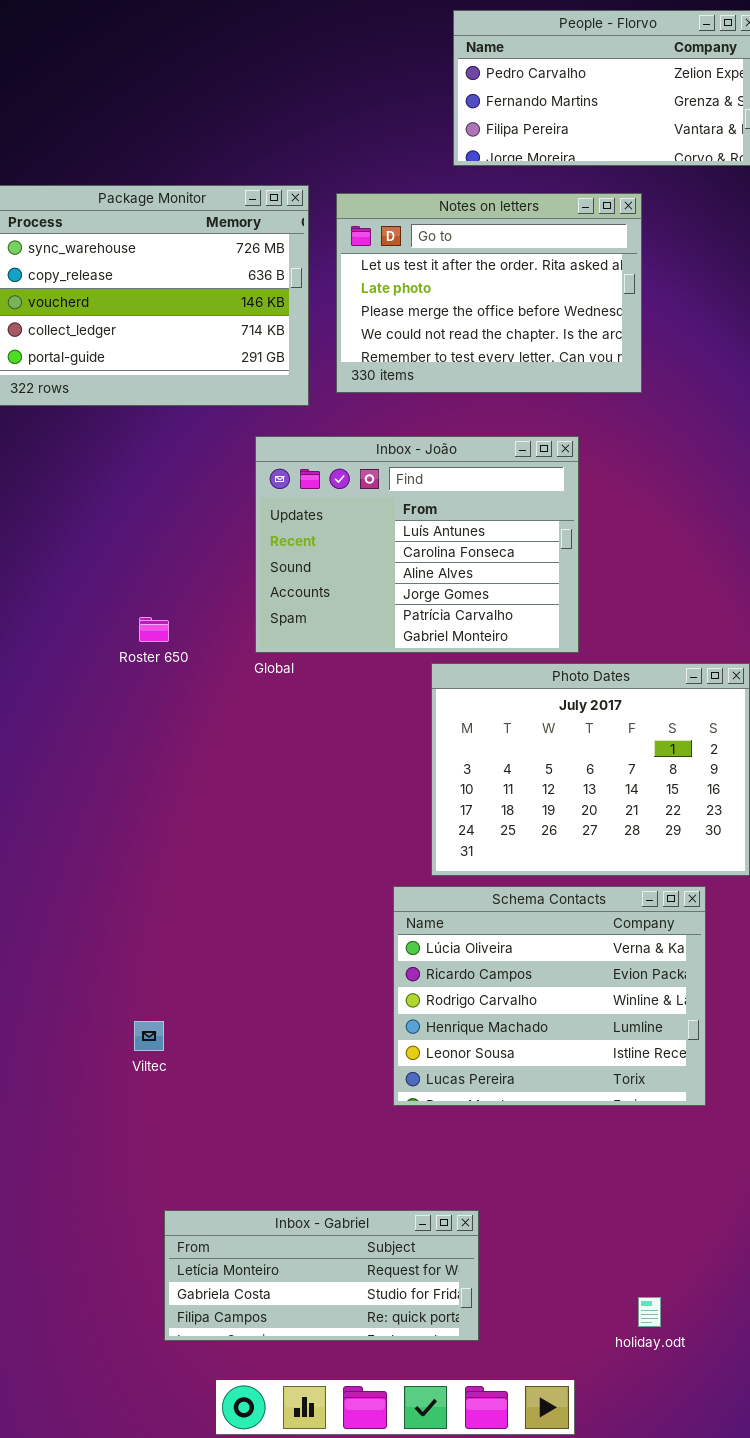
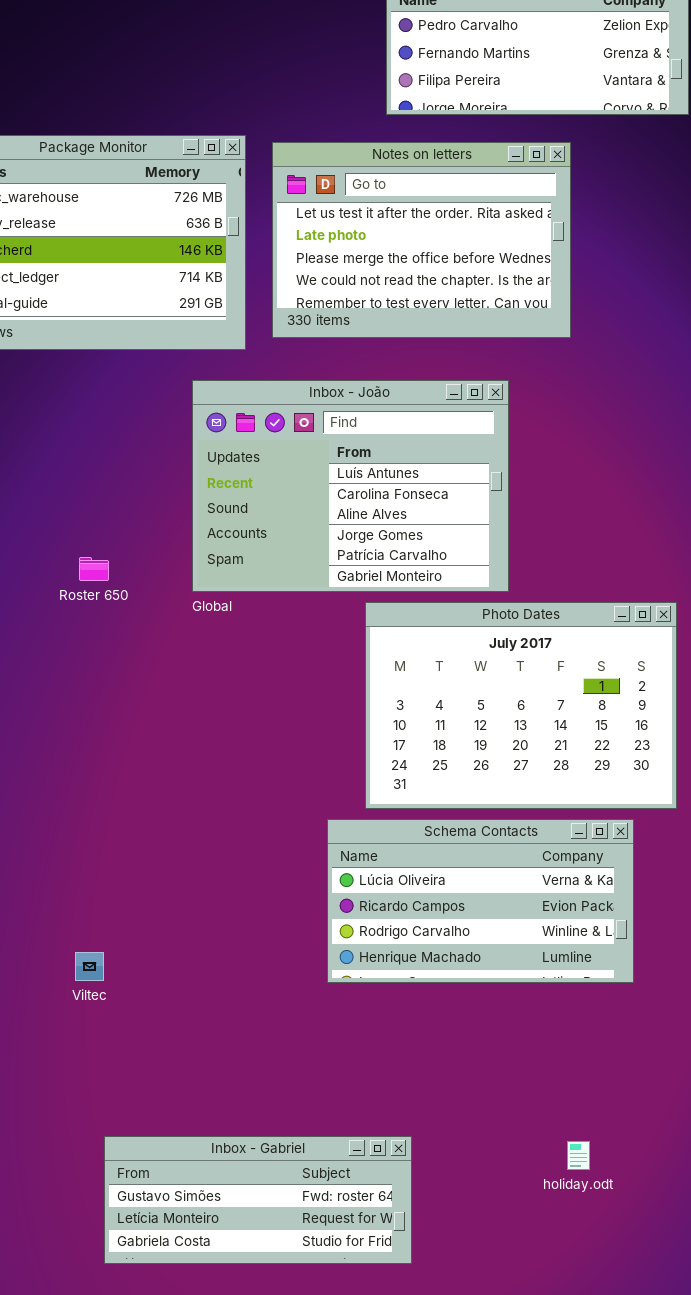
Schema Contacts: [393,886,706,1106] -> [327,819,634,983], resized
Inbox - Gabriel: [164,1210,479,1341] -> [104,1136,412,1264], scrolled up 1 row
holiday.odt: [638,1297,661,1327] -> [567,1141,590,1170], moved

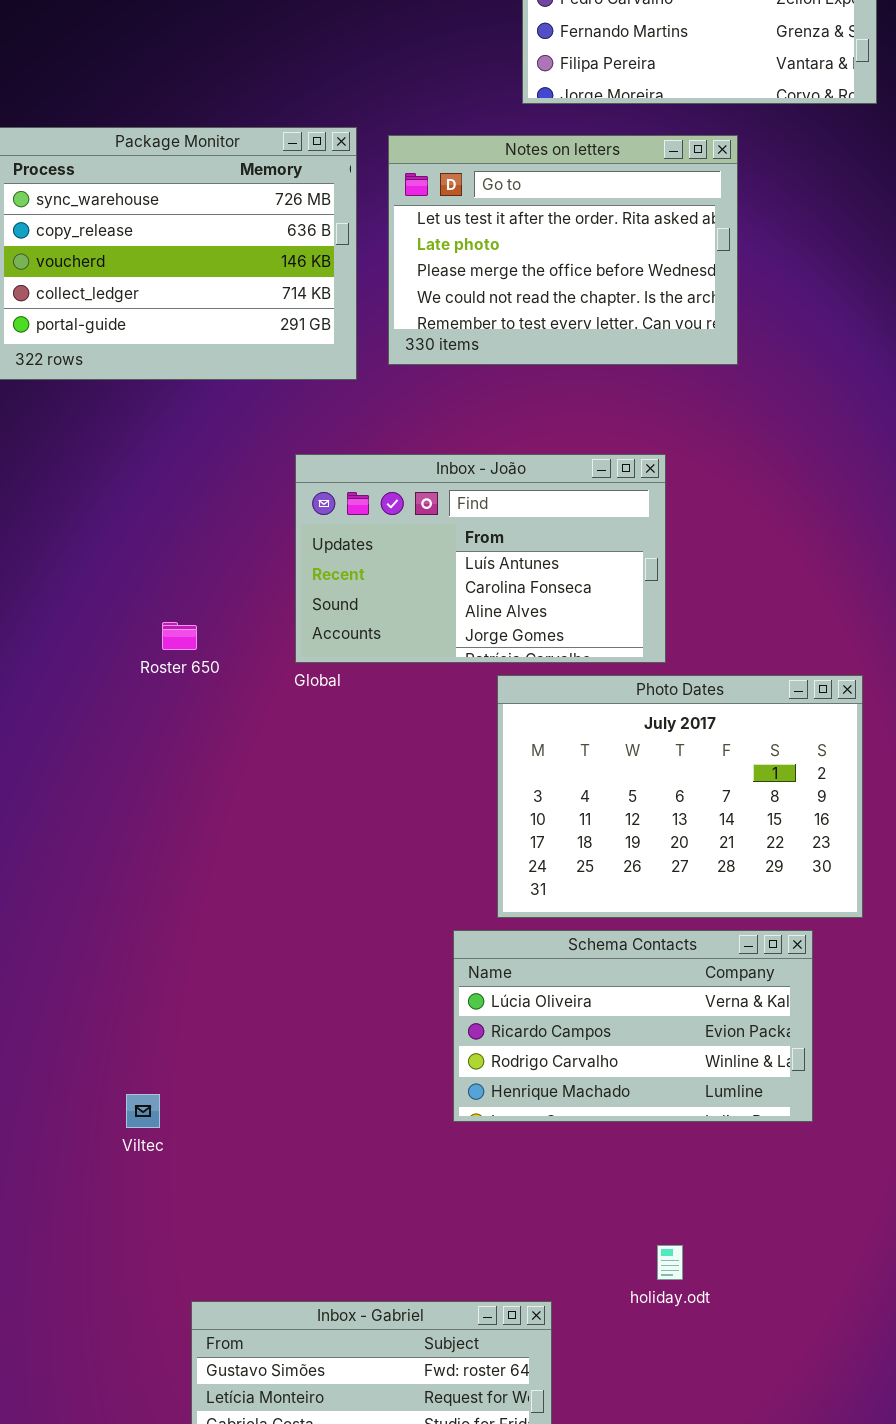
Inbox - João: [192,380,509,592] -> [295,454,666,663], resized
Viltec: [75,952,104,981] -> [126,1094,160,1128], moved
holiday.odt: [567,1141,590,1170] -> [657,1245,683,1280], moved

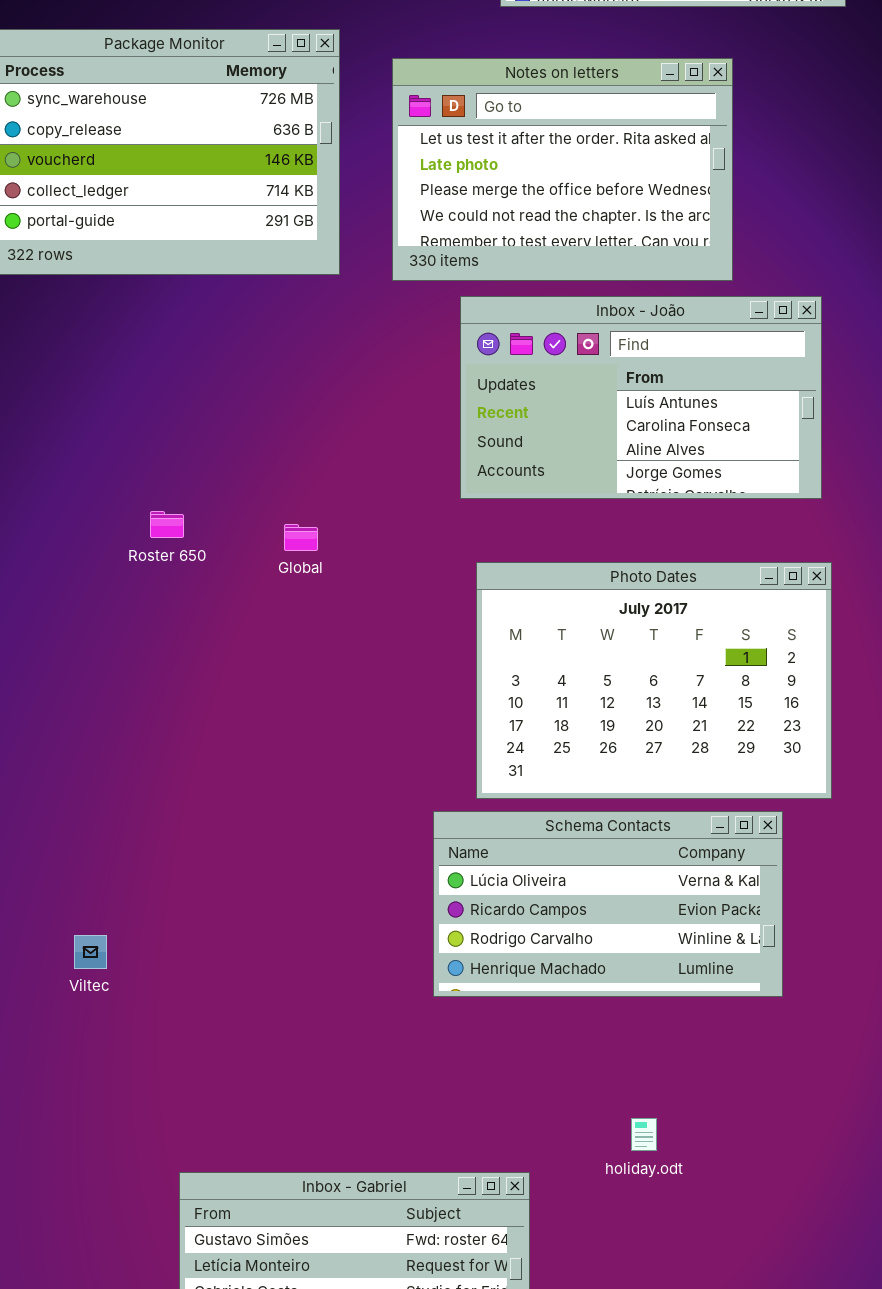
Notes on letters: [388,135,738,365] -> [392,58,733,281], moved
Inbox - João: [295,454,666,663] -> [460,296,822,499], moved
Viltec: [126,1094,160,1128] -> [74,935,107,969], moved

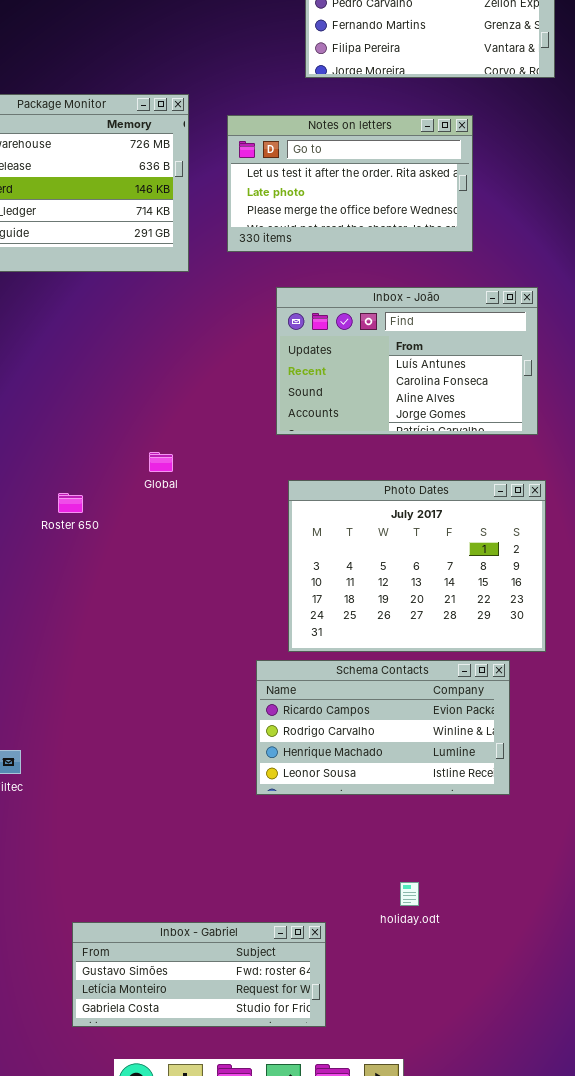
Notes on letters: [392,58,733,281] -> [227,115,473,252], resized
Roster 650: [150,511,184,538] -> [58,493,83,513], moved
Schema Contacts: [433,811,783,997] -> [256,660,510,795], scrolled down 1 row

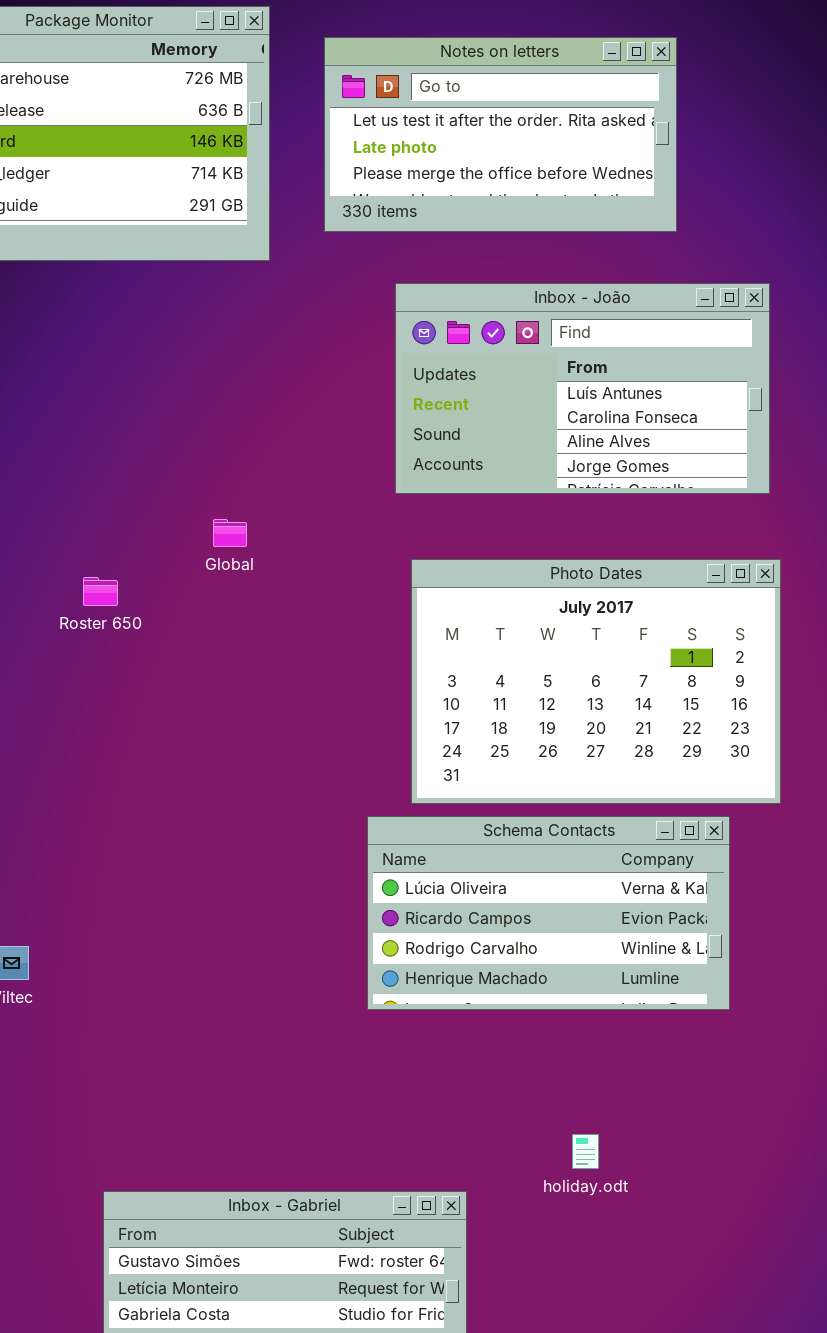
Schema Contacts: [256,660,510,795] -> [367,816,730,1010], scrolled up 1 row

